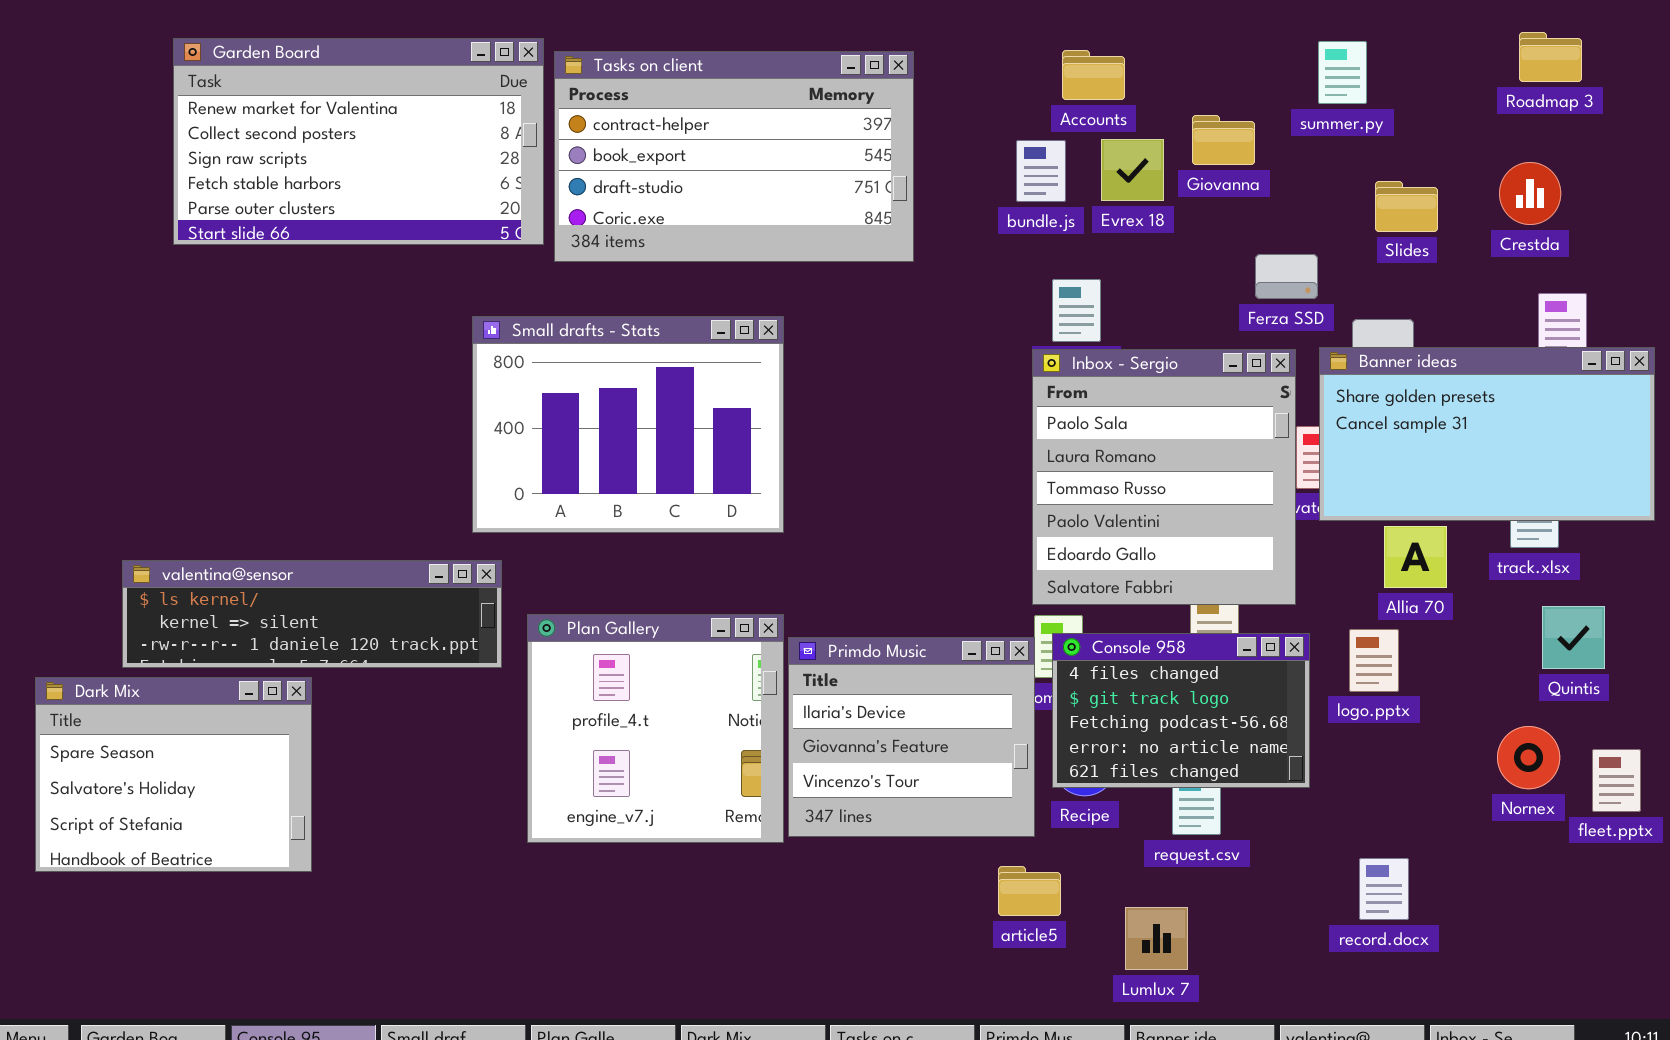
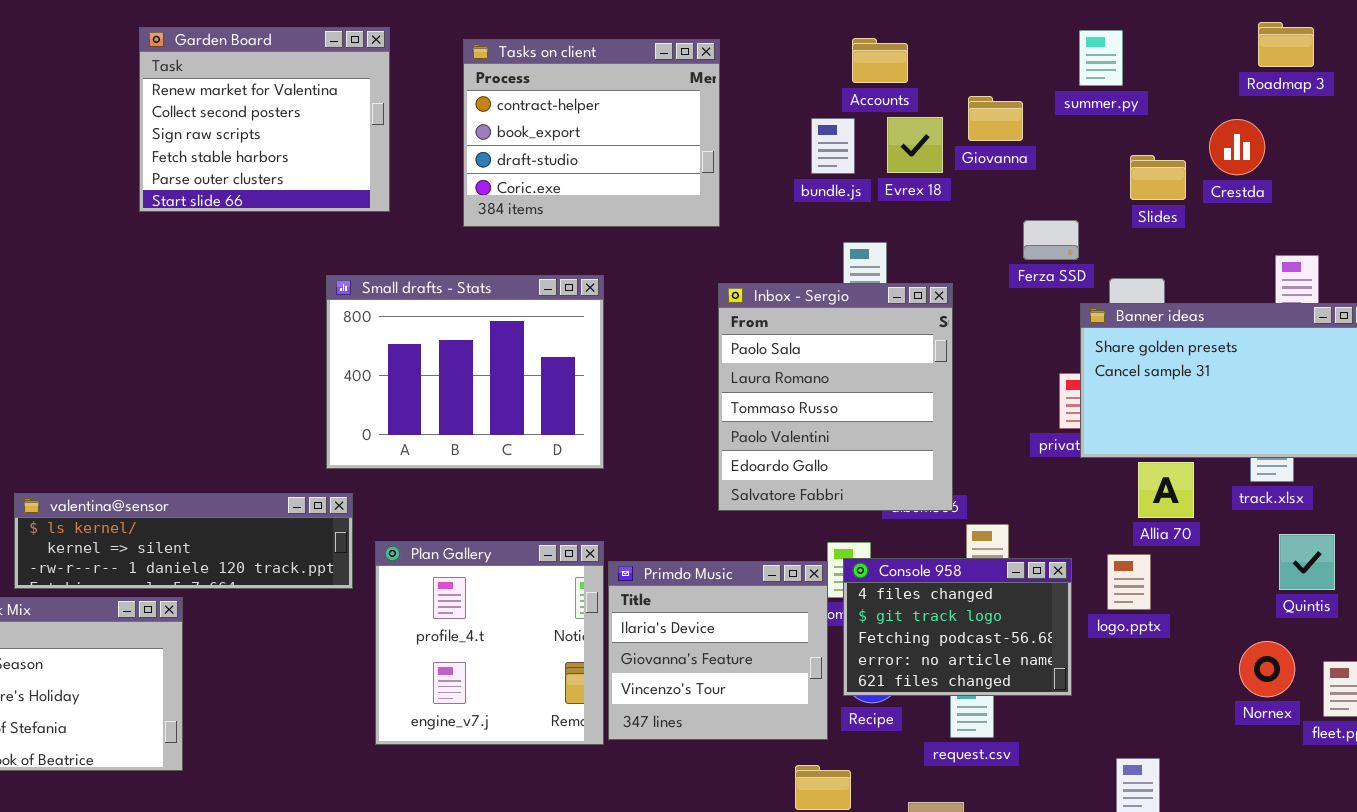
Garden Board: [173,38,544,245] -> [139,27,390,212], resized
Tasks on client: [554,51,914,262] -> [463,39,720,227], resized
Crestda: [1499,162,1561,225] -> [1209,119,1265,175], moved
Inbox - Sergio: [1032,349,1296,605] -> [718,283,953,511], moved

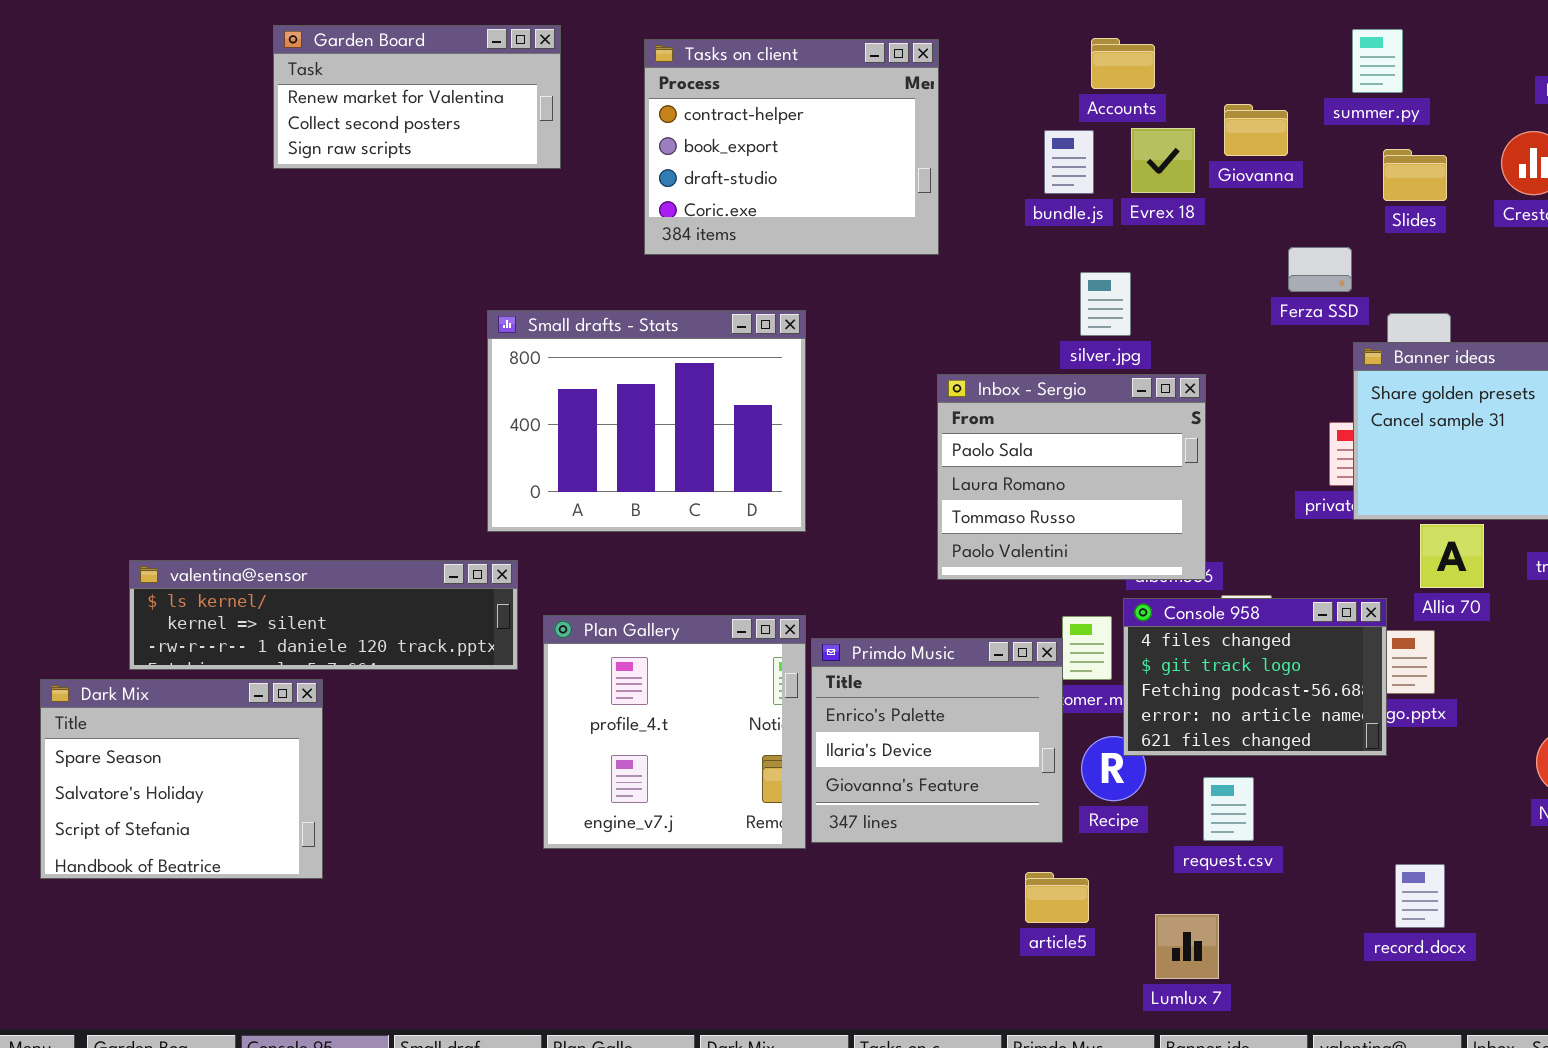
Garden Board: [139,27,390,212] -> [273,25,561,169], resized
Slides: [1130,155,1186,200] -> [1383,149,1447,201], moved
Inbox - Sergio: [718,283,953,511] -> [937,374,1206,580], resized
Console 958: [843,558,1072,696] -> [1123,598,1387,756], moved
Primdo Music: [608,561,828,740] -> [811,638,1063,843], scrolled up 1 row

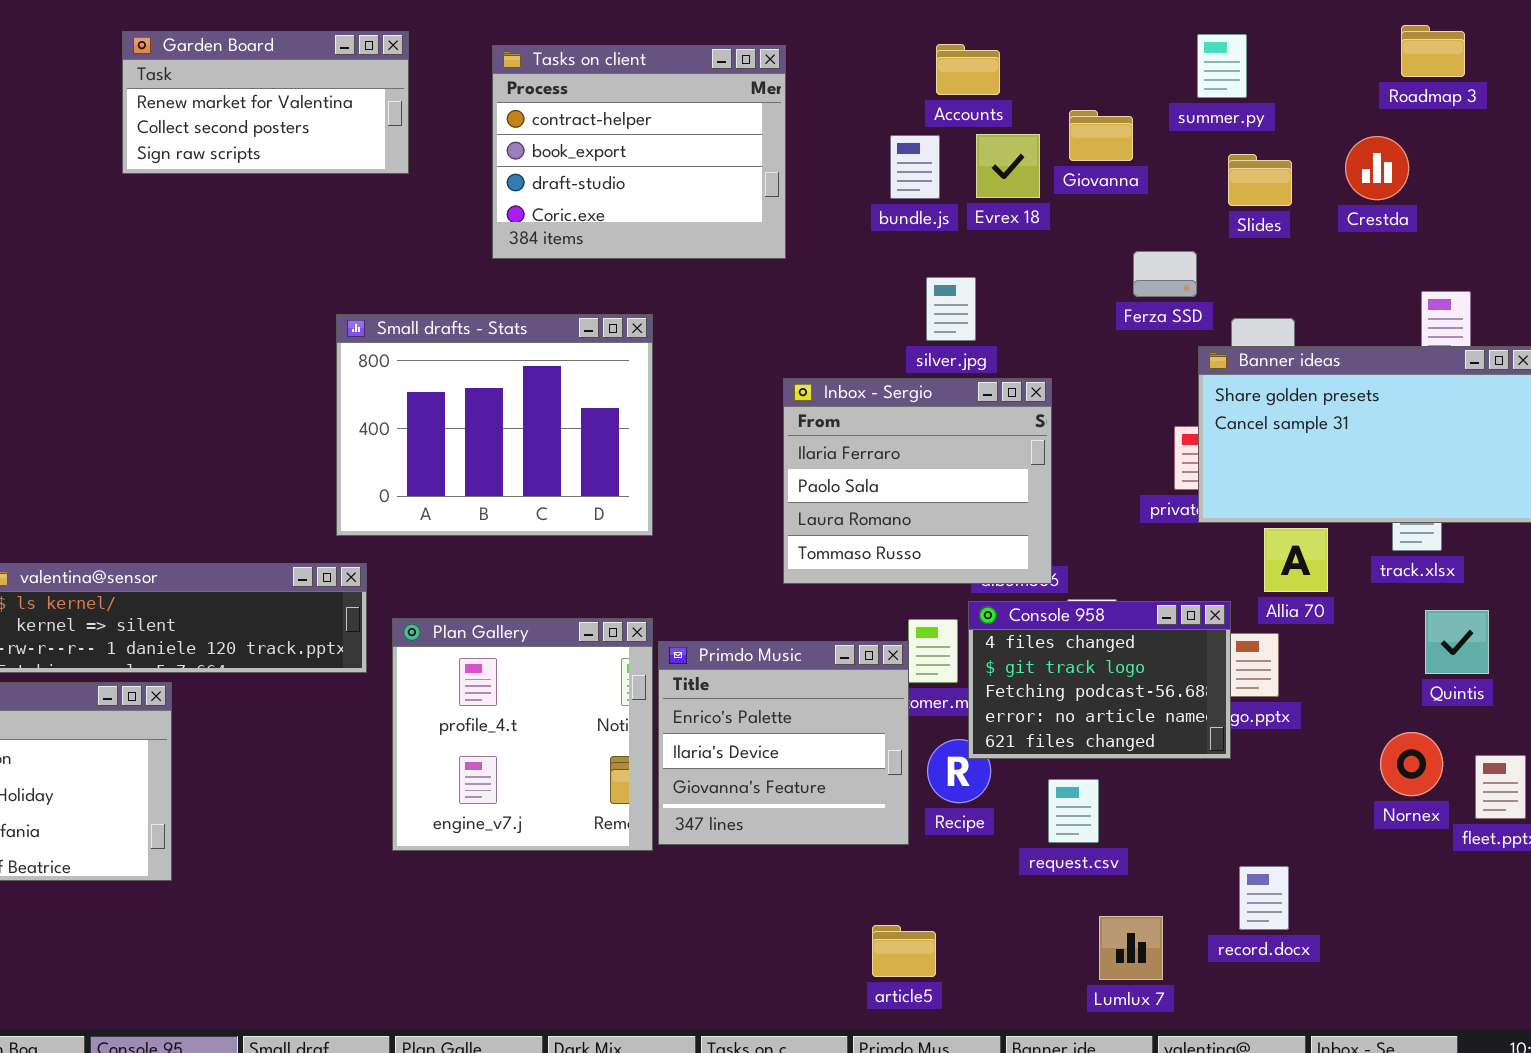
Inbox - Sergio: [937,374,1206,580] -> [783,378,1052,584], scrolled up 1 row
article5: [1025,872,1089,923] -> [872,925,936,977], moved
Lumlux 7: [1155,914,1219,979] -> [1099,916,1163,980], moved

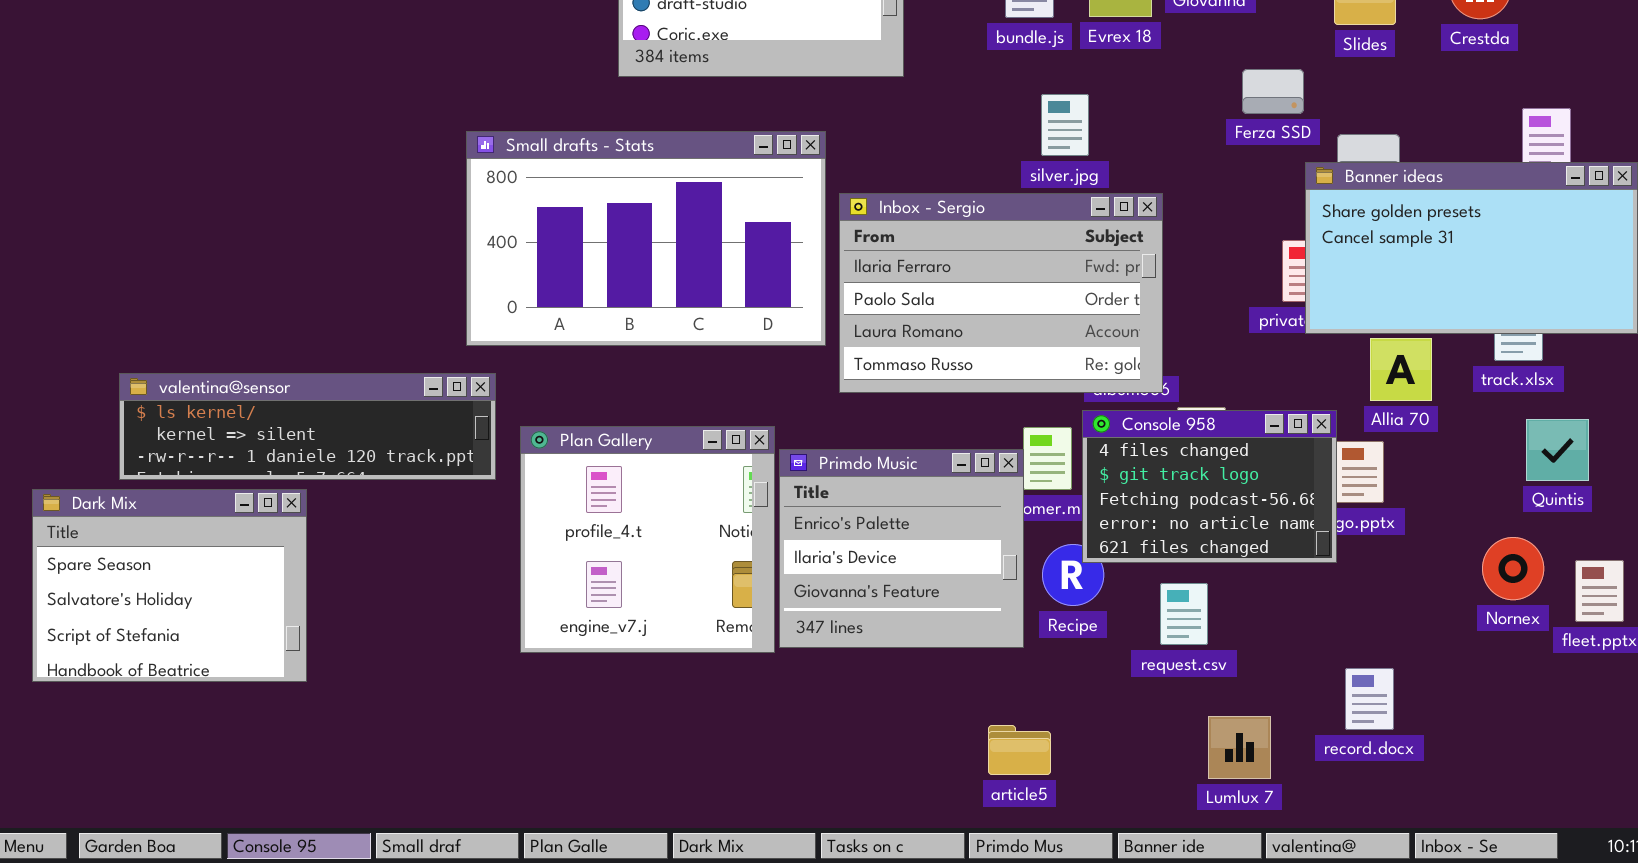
Small drafts - Stats: [336,314,653,536] -> [466,131,826,346], resized
Inbox - Sergio: [783,378,1052,584] -> [839,193,1163,393], resized

